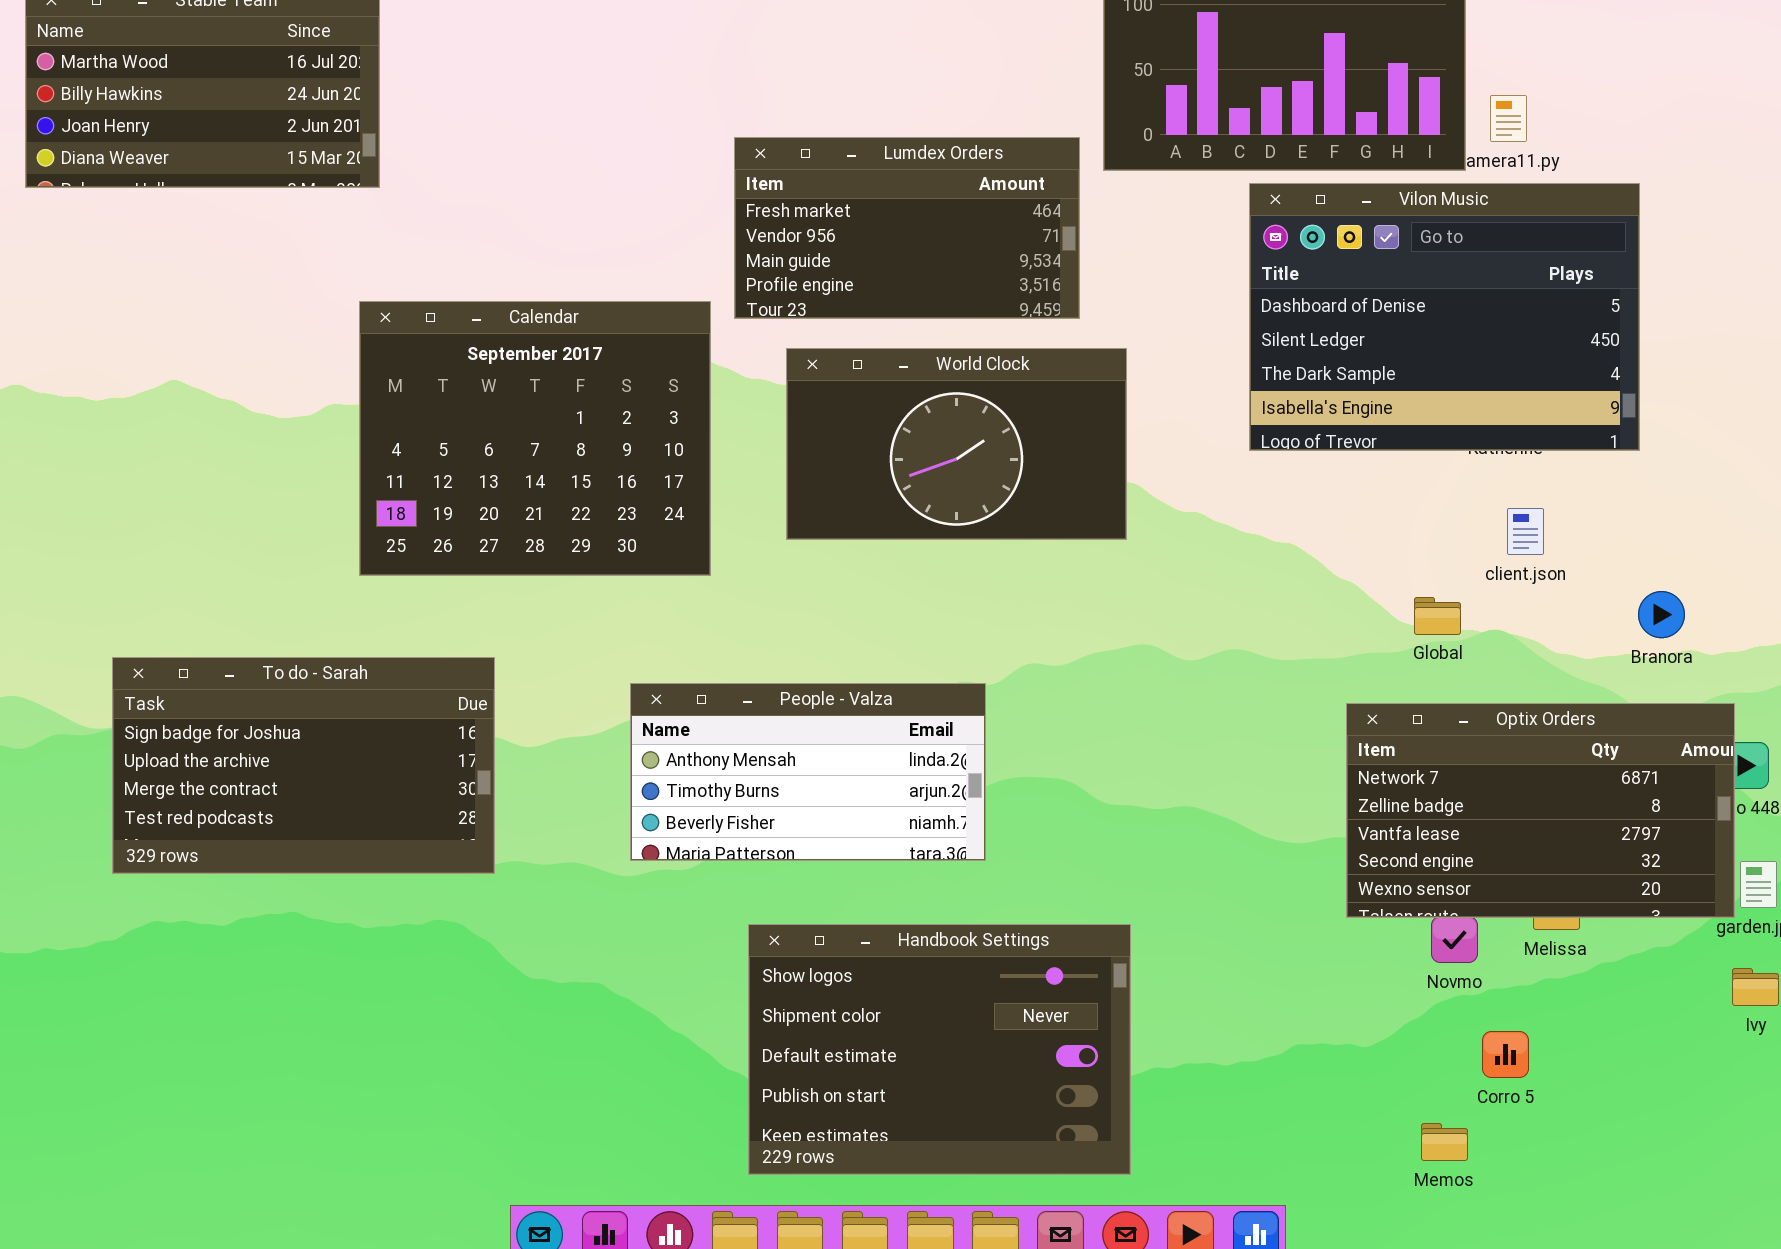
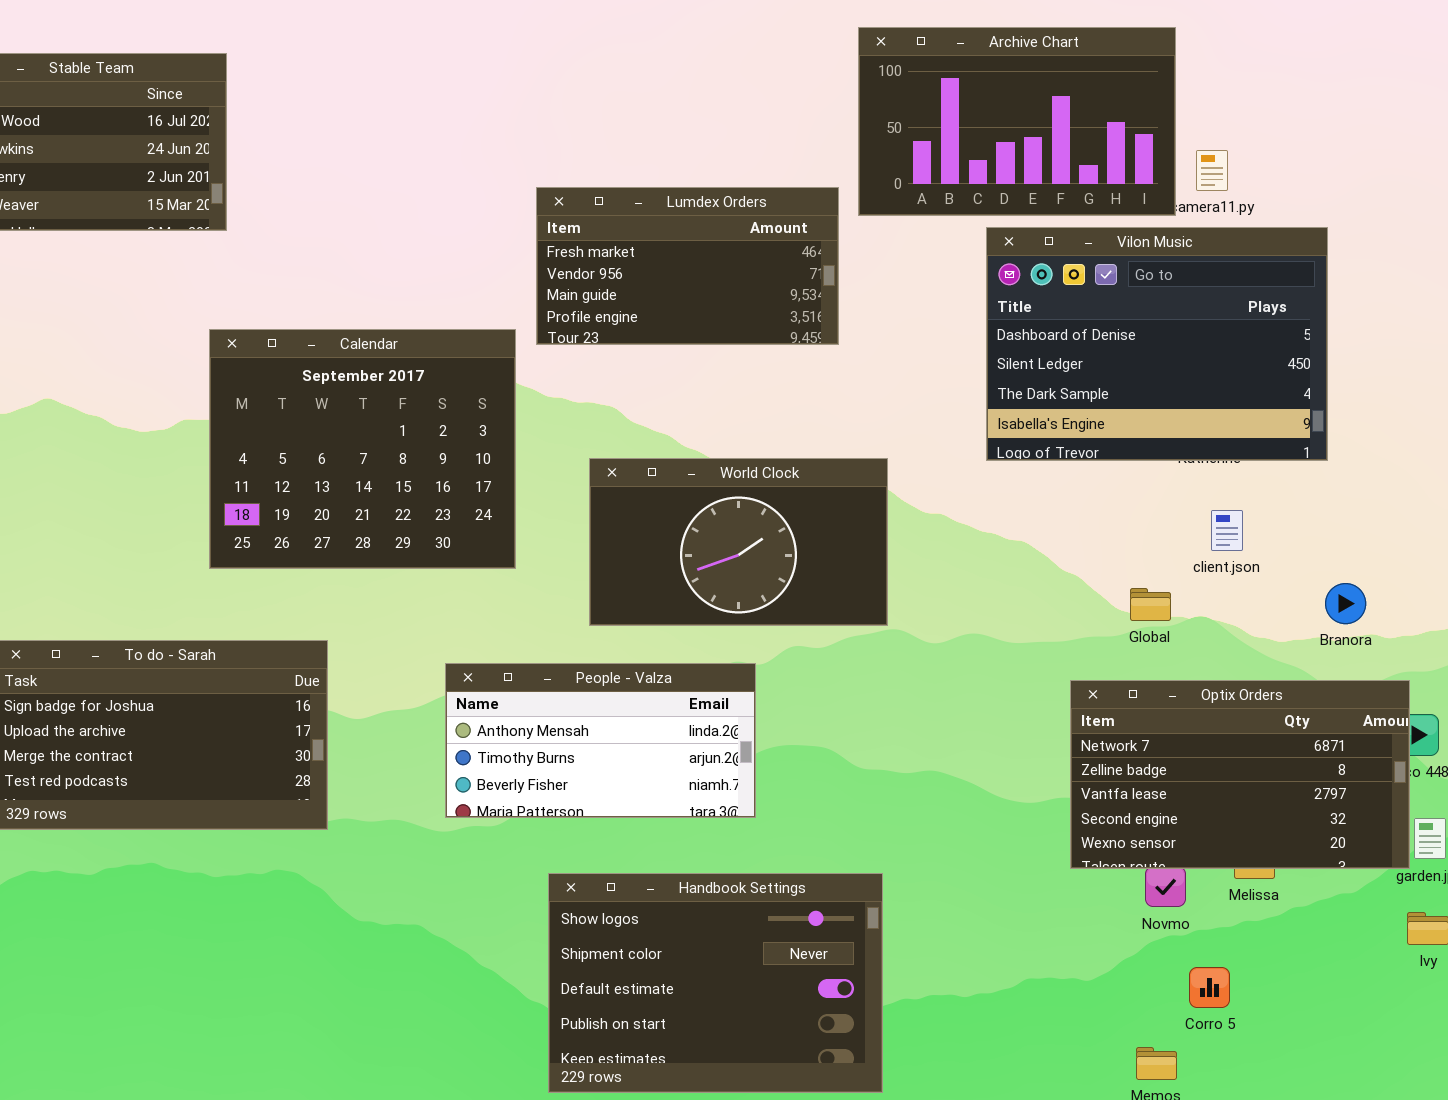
World Clock: [786,348,1127,540] -> [589,458,888,626], moved

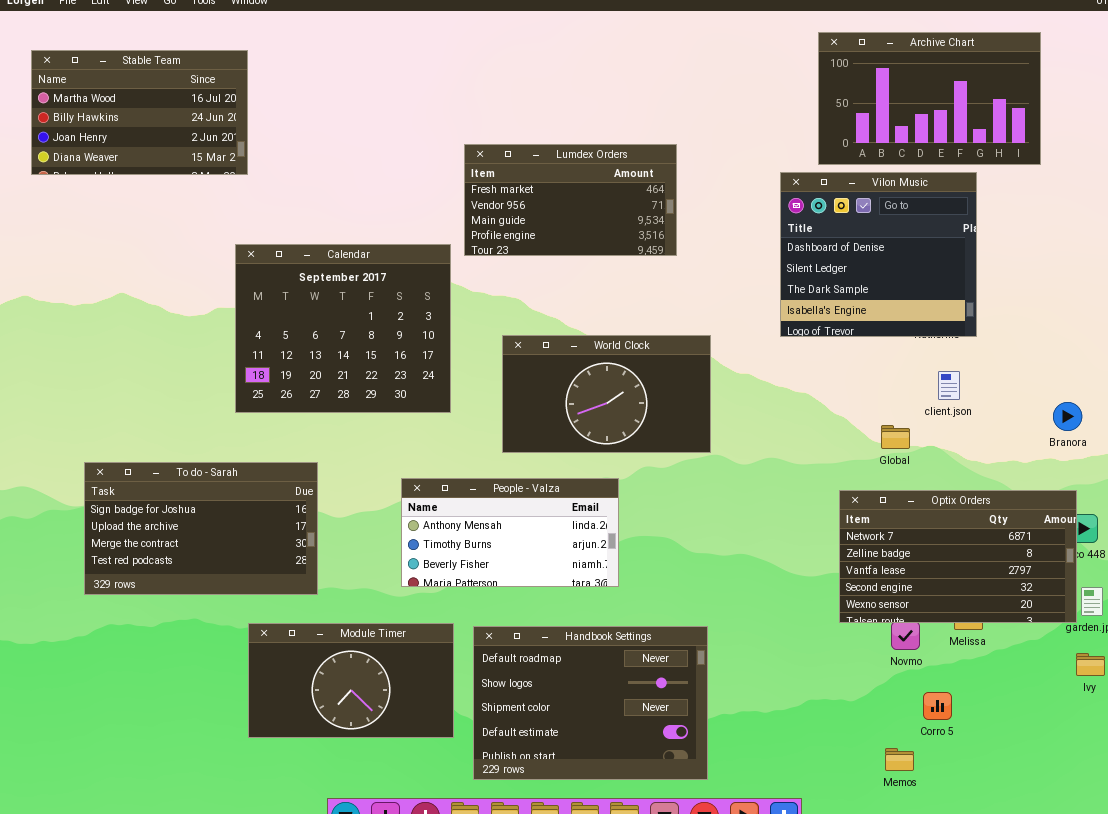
Archive Chart: [858,27,1176,216] -> [818,32,1041,165], moved
Vilon Music: [986,227,1328,461] -> [780,172,977,337], resized
Branora: [1325,583,1366,624] -> [1053,402,1082,431], moved
Module Timer: none -> [248,623,454,738], opened
Handbook Settings: [548,873,883,1093] -> [473,626,708,780], scrolled up 1 row

